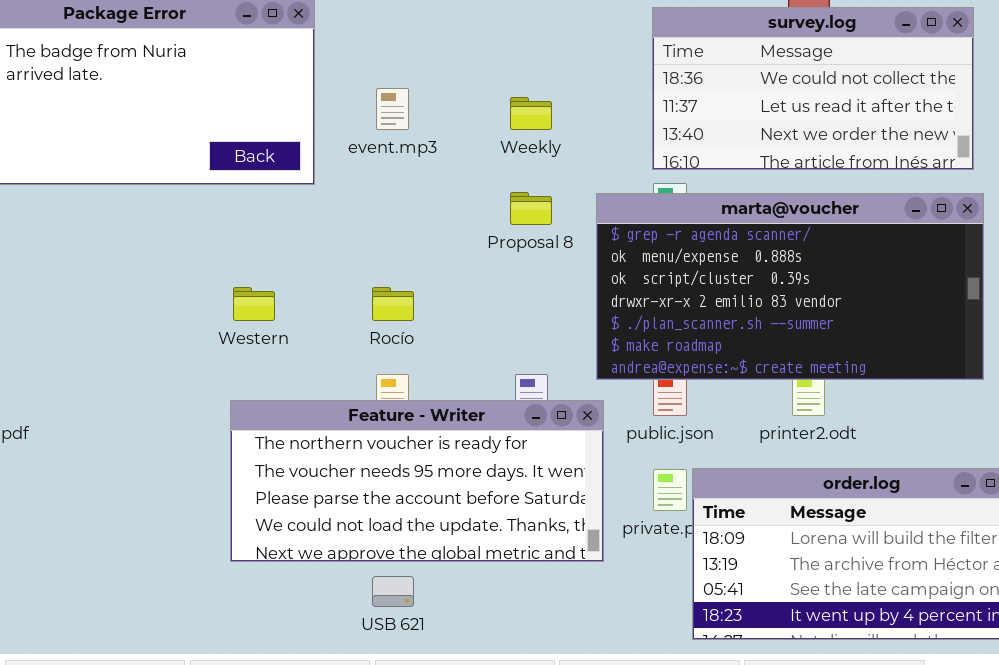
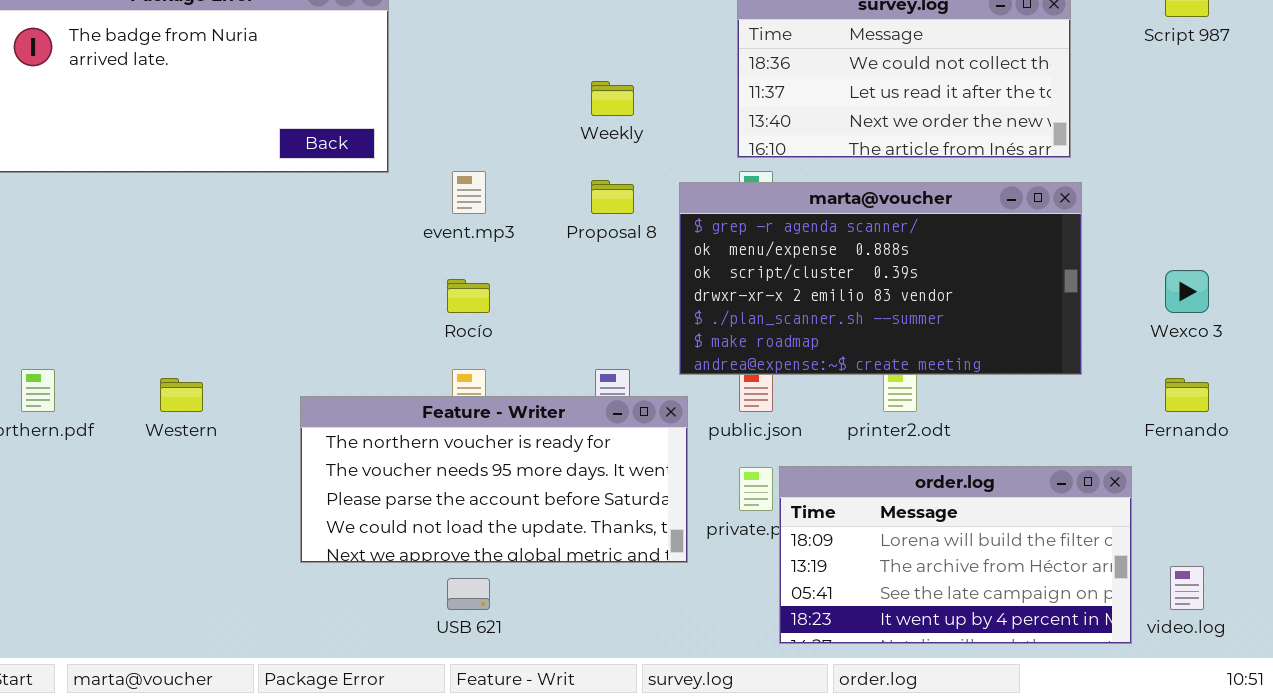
event.mp3: [376,88,409,130] -> [452,171,486,214], moved
Western: [233,287,275,321] -> [160,378,203,412], moved

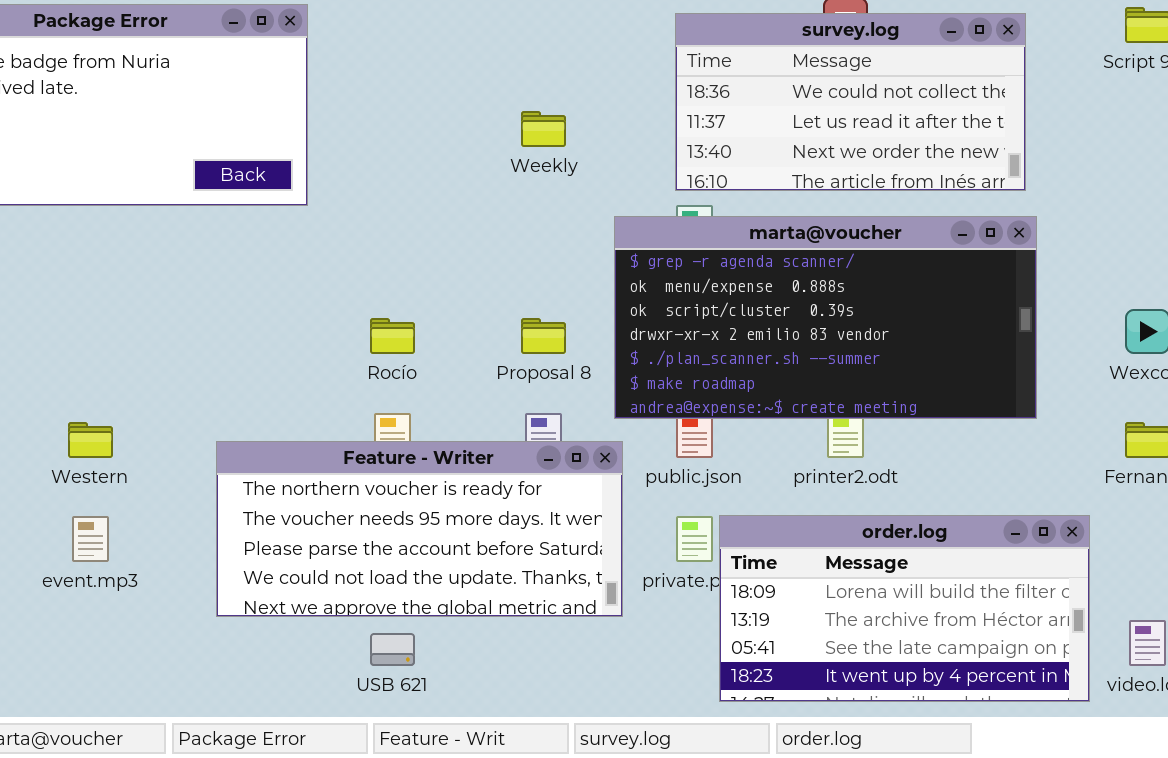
event.mp3: [452,171,486,214] -> [72,516,109,562], moved
Proposal 8: [591,180,634,214] -> [521,318,566,354], moved

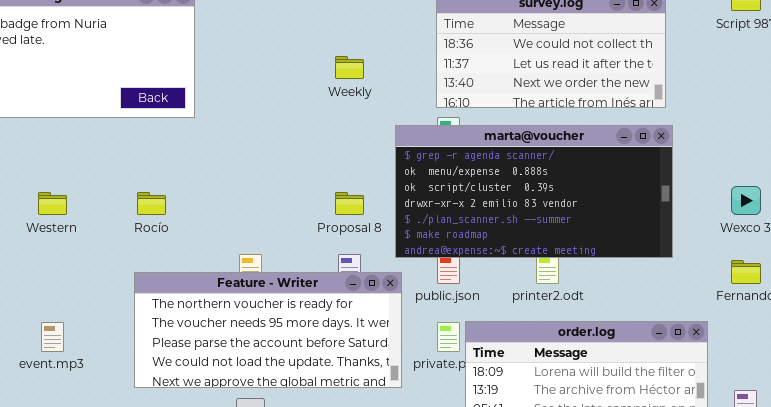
Rocío: [370,318,415,354] -> [137,192,166,215], moved
Western: [68,422,113,458] -> [38,192,67,215], moved

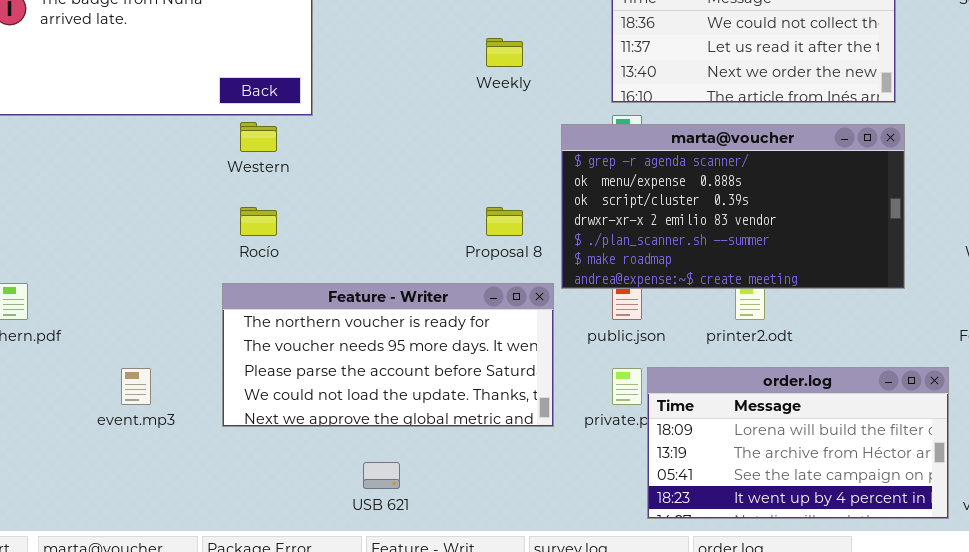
Western: [38,192,67,215] -> [240,122,277,152], moved
Feature - Writer: [134,272,402,388] -> [222,283,554,427], moved

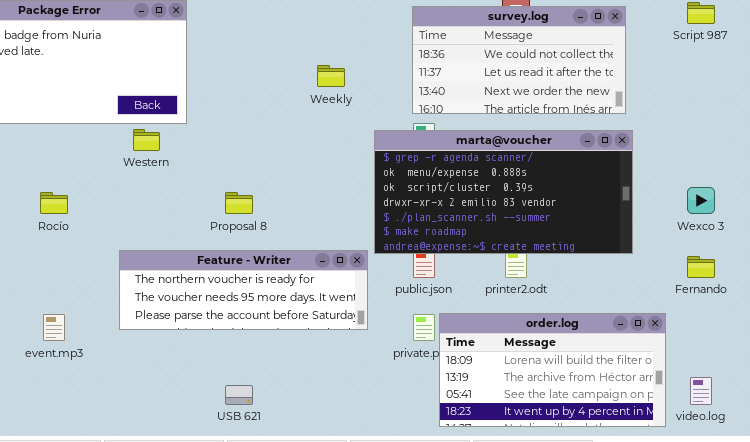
Rocío: [240,207,277,236] -> [40,192,68,214], moved
Proposal 8: [486,207,523,236] -> [225,192,253,214], moved
Feature - Writer: [222,283,554,427] -> [119,250,368,330], resized

